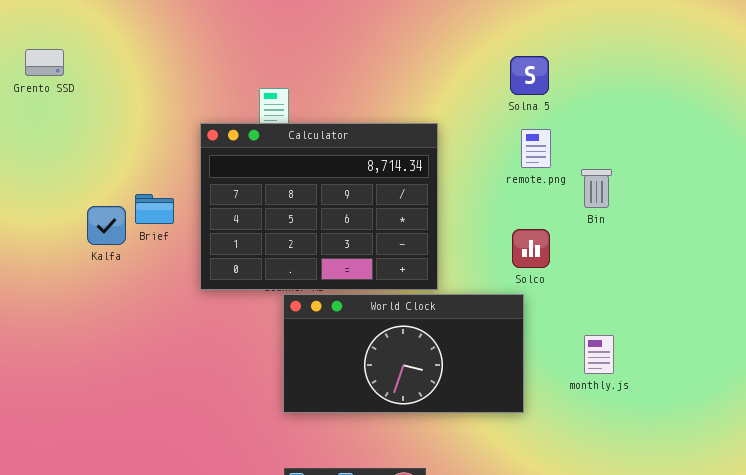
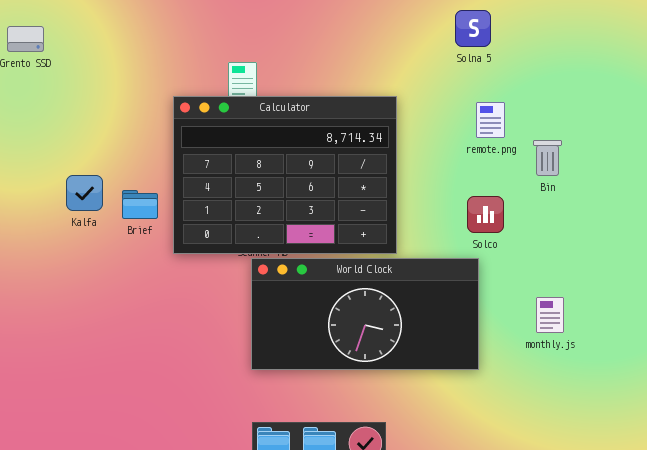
Solna 5: [510,56,549,95] -> [455,10,491,47], moved
Brief: [135,194,174,224] -> [122,190,158,219], moved

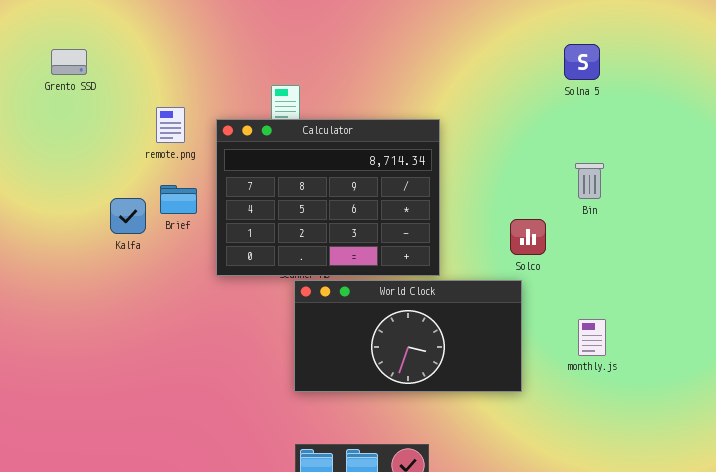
Solna 5: [455,10,491,47] -> [564,44,600,80], moved
remote.png: [476,102,505,138] -> [156,107,185,143], moved
Brief: [122,190,158,219] -> [160,185,197,214], moved

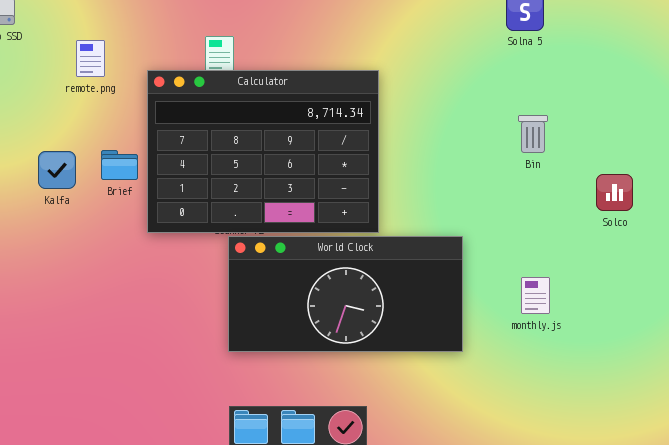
remote.png: [156,107,185,143] -> [76,40,105,77], moved
Brief: [160,185,197,214] -> [101,150,138,180], moved
Solco: [510,219,546,255] -> [596,174,633,211], moved

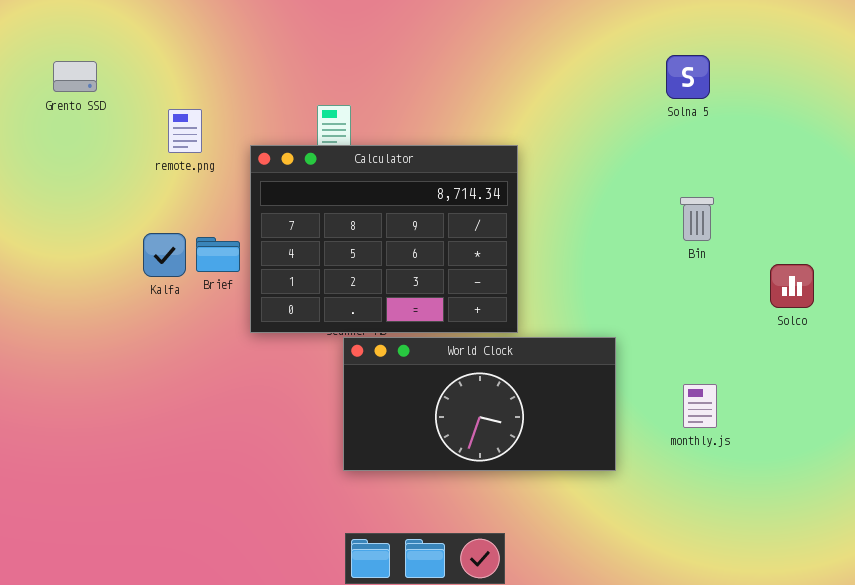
Kalfa: [38,151,76,189] -> [143,233,186,277], moved

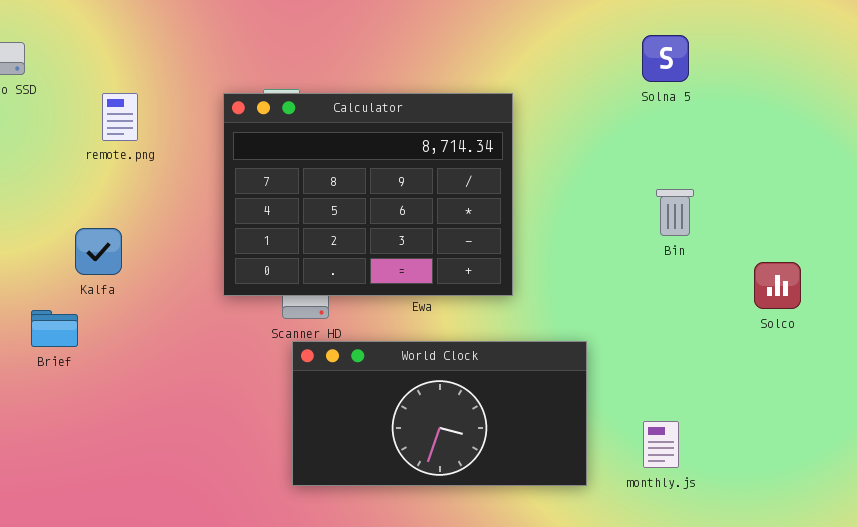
Calculator: [250,145,518,333] -> [223,93,513,296], moved
Brief: [196,237,240,272] -> [31,310,78,347], moved
monthly.js: [683,384,717,428] -> [643,421,679,468], moved

